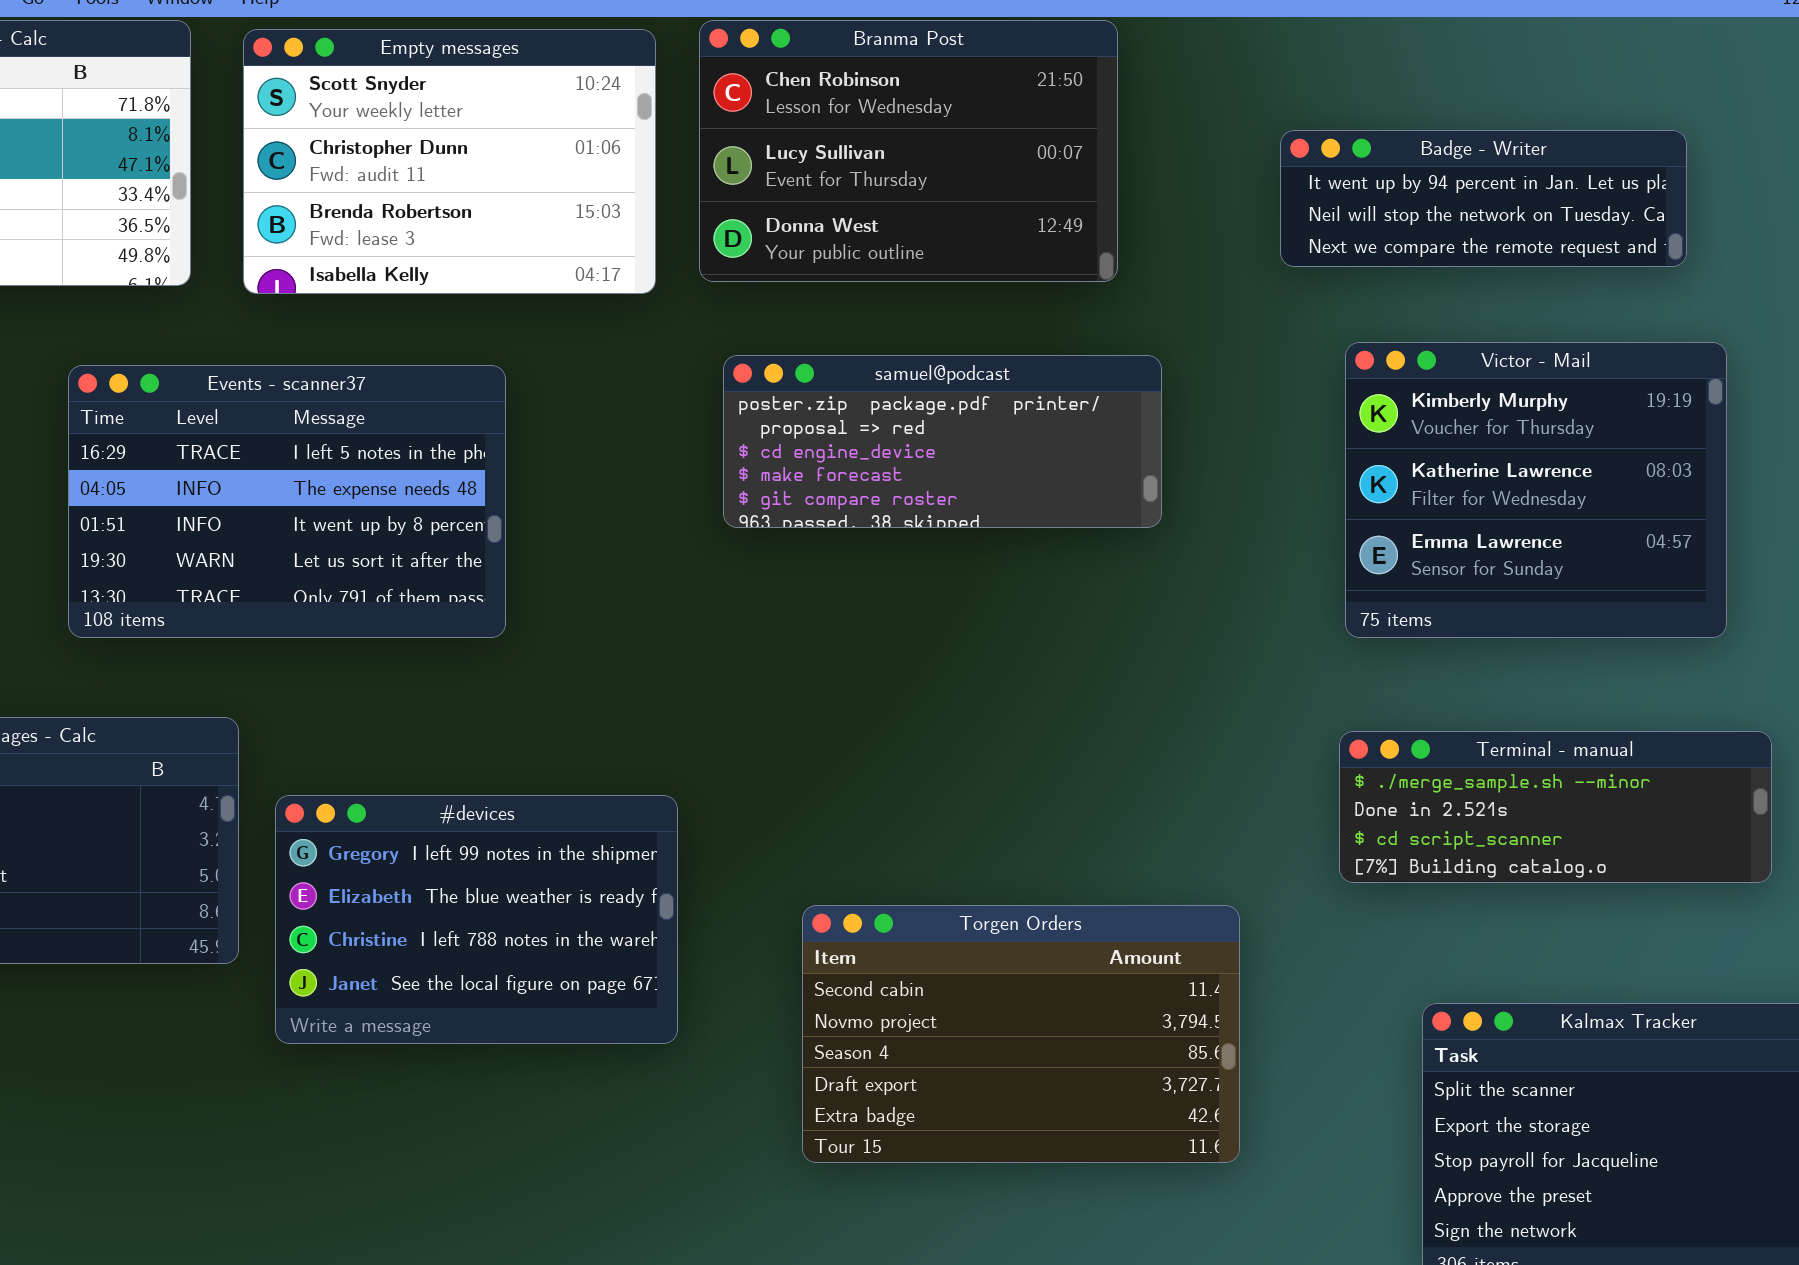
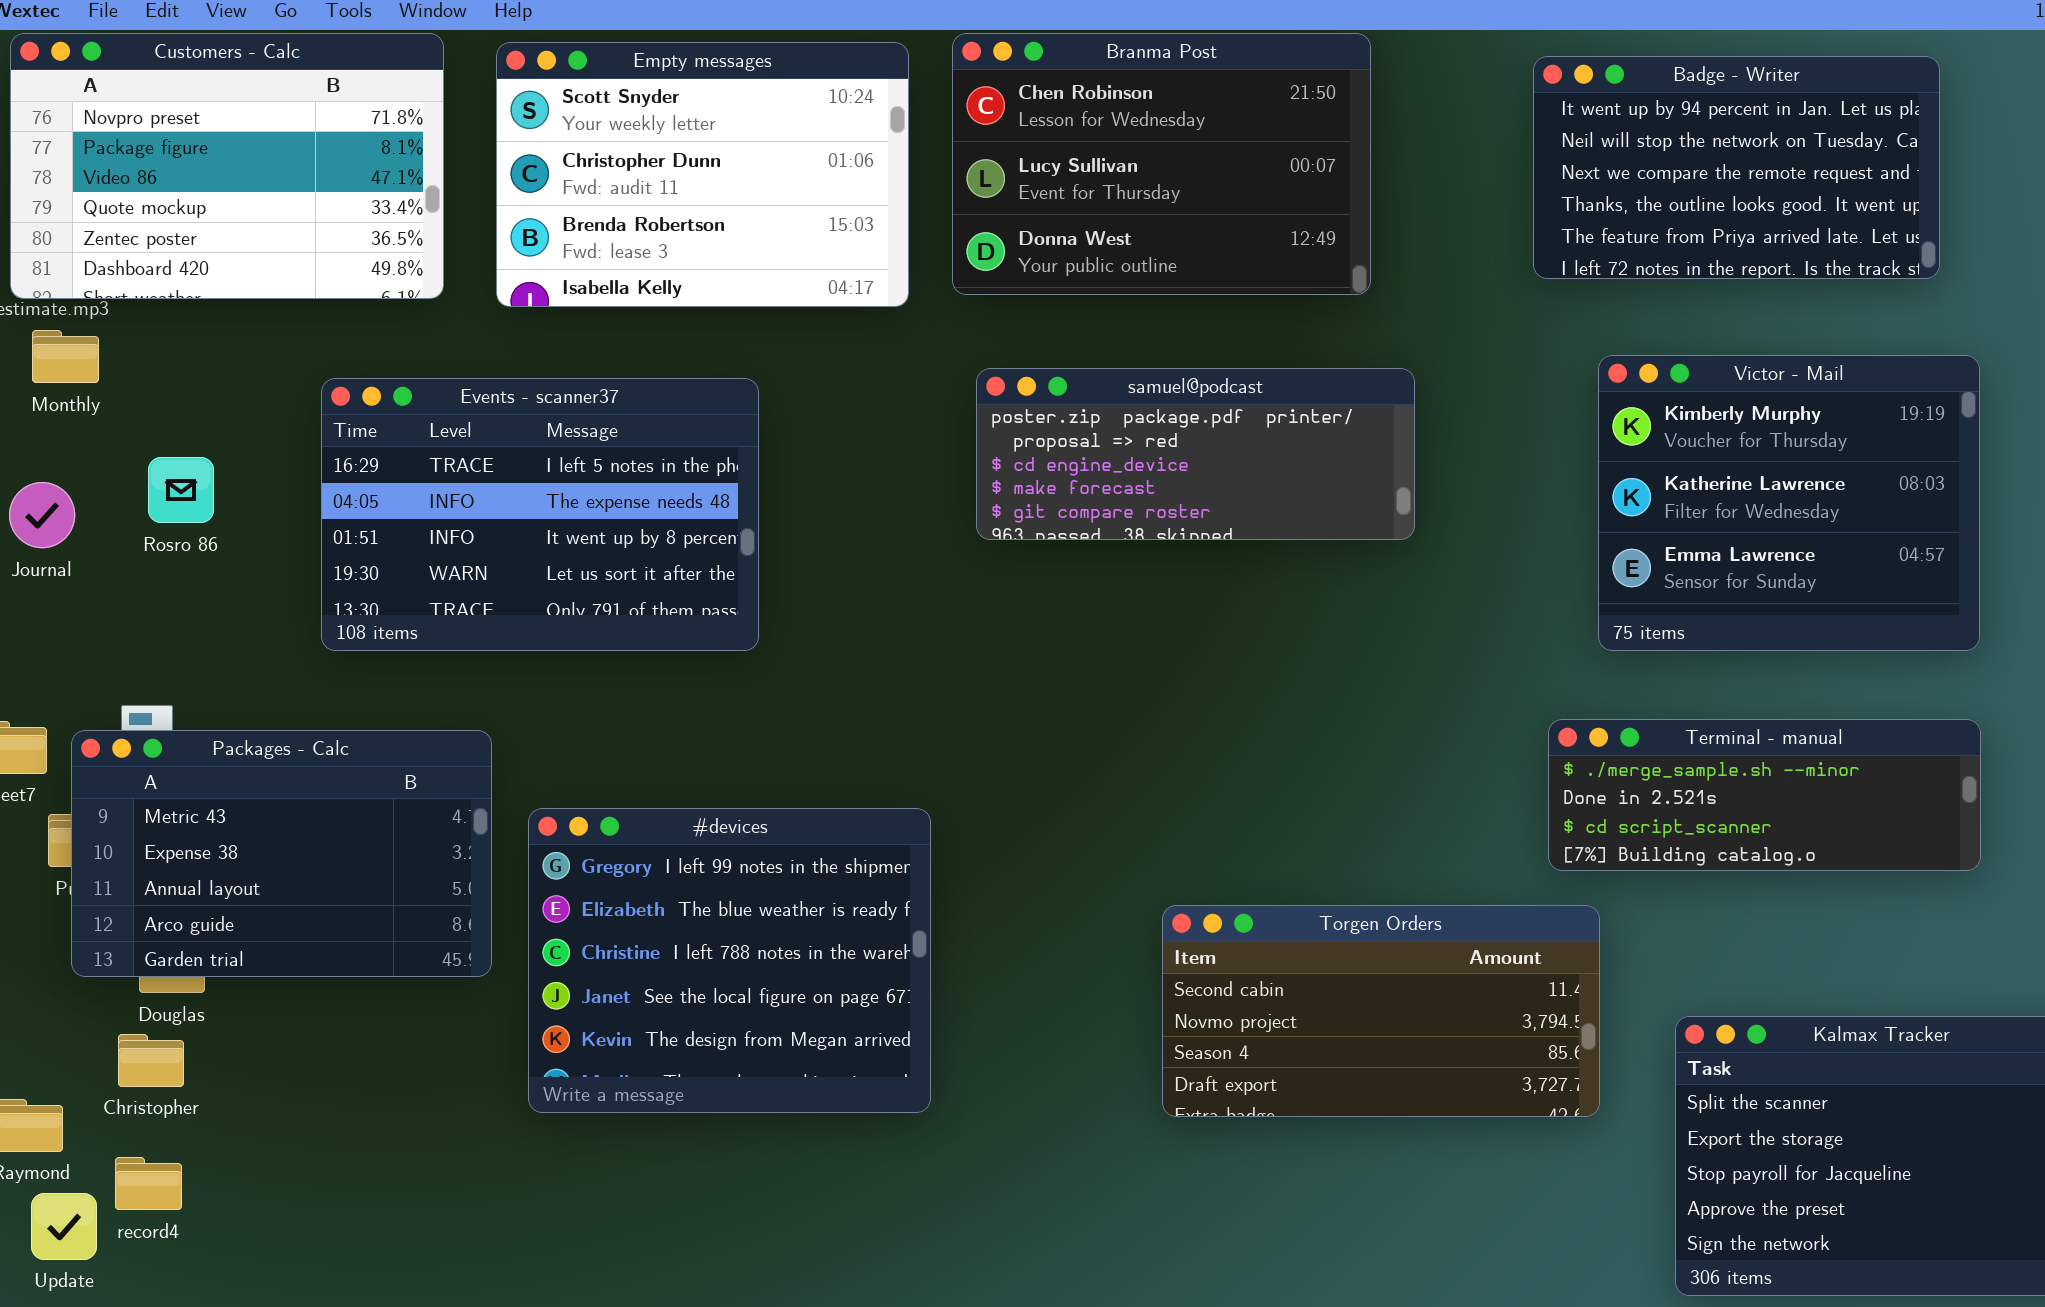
Badge - Writer: [1280,130,1687,267] -> [1533,56,1940,279], resized
Terminal - manual: [1339,731,1772,883] -> [1548,719,1981,871], moved
#devices: [275,795,678,1044] -> [528,808,931,1113], resized
Torgen Orders: [802,905,1240,1163] -> [1162,905,1600,1117], moved, resized

